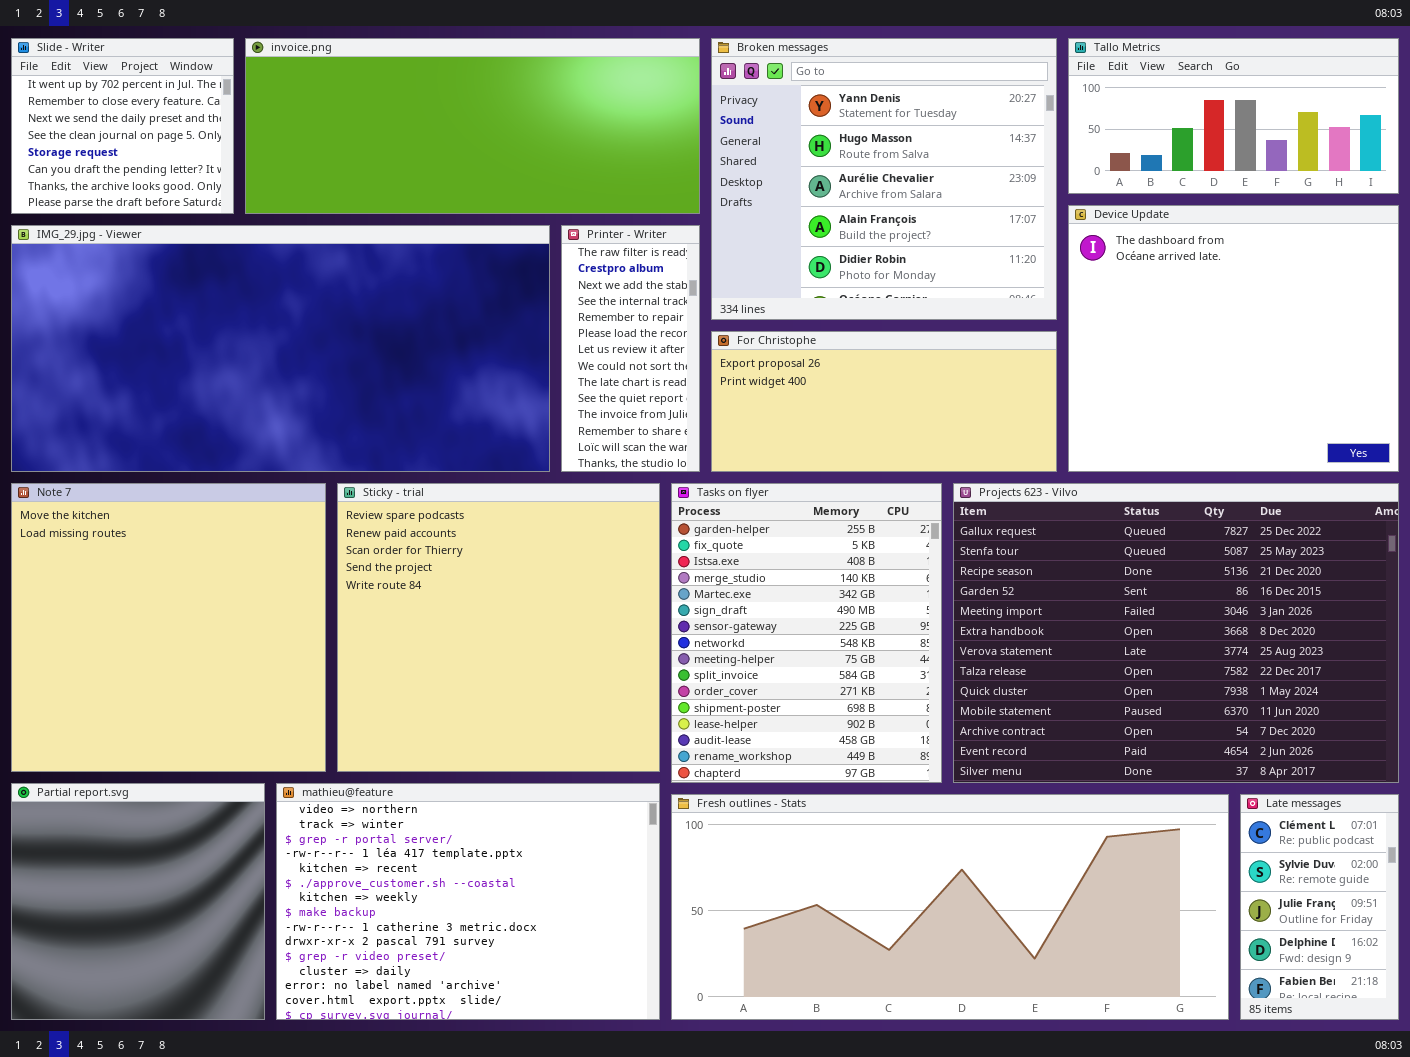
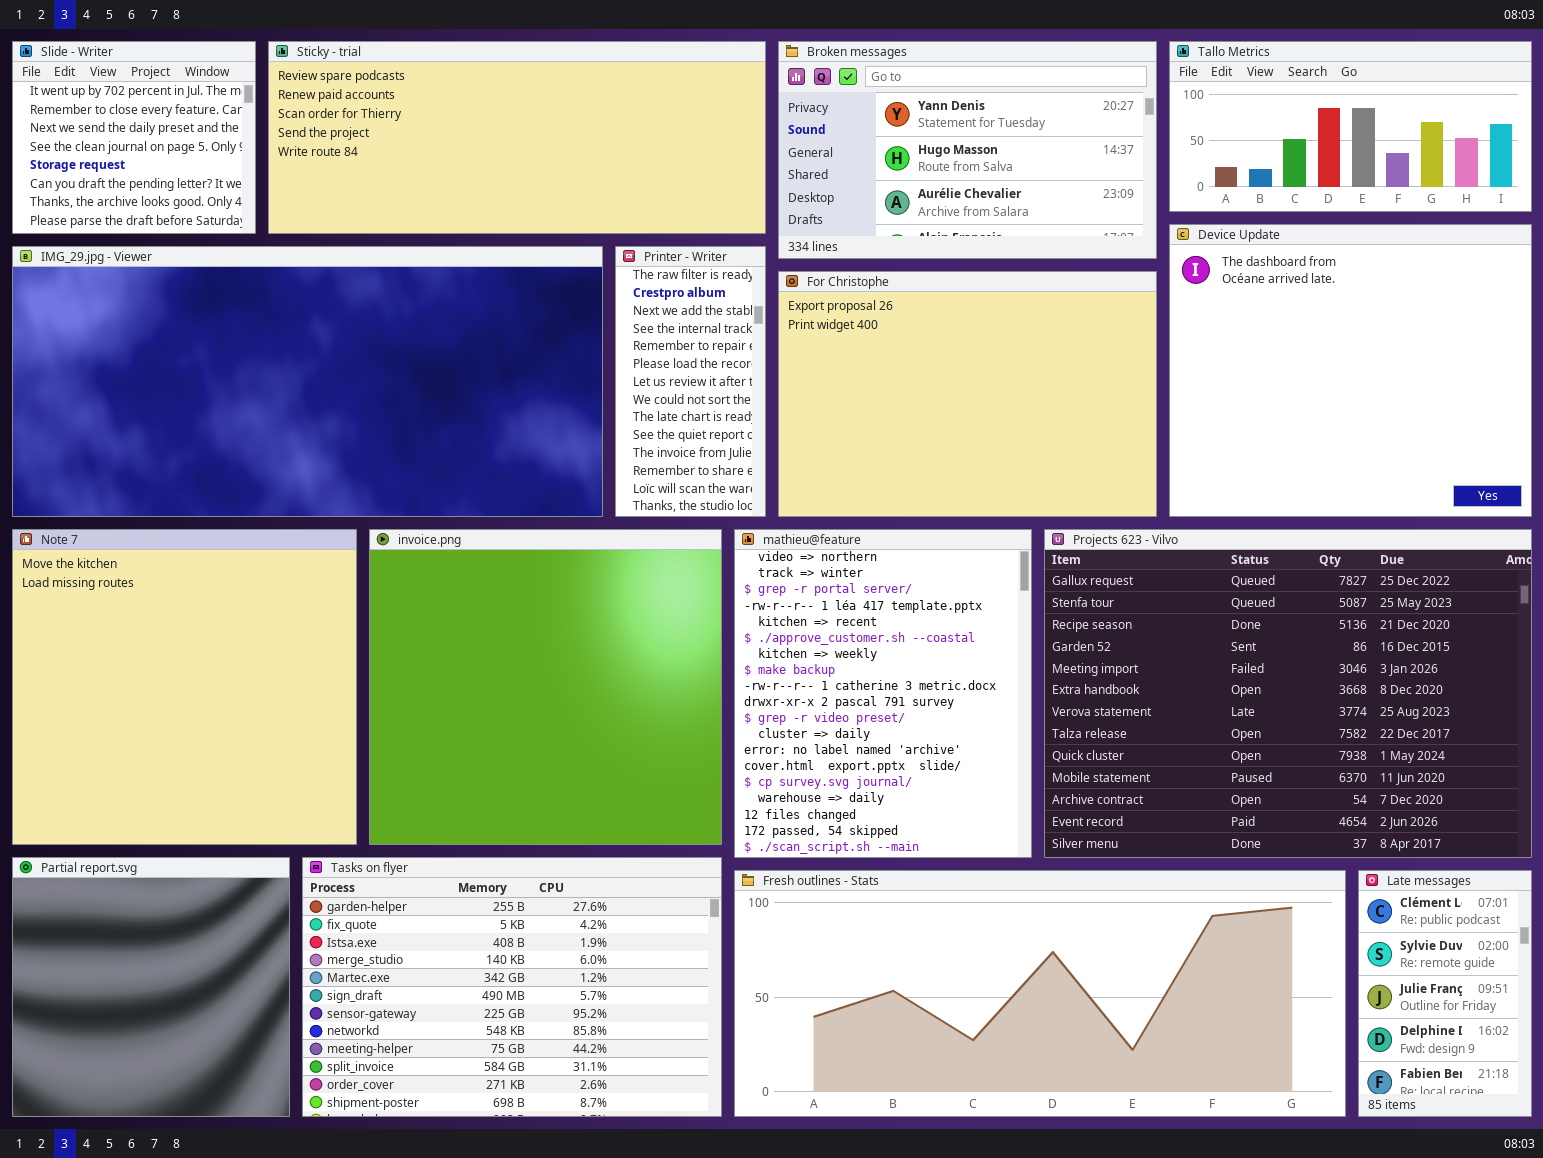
invoice.png: [245,38,700,214] -> [369,529,722,845], moved, resized
Broken messages: [711,38,1057,320] -> [778,41,1157,259], resized
For Christophe: [711,331,1057,472] -> [778,271,1157,517], resized
Sticky - trial: [337,483,660,772] -> [268,41,766,234], moved, resized
Tasks on flyer: [671,483,942,783] -> [302,857,722,1117], moved, resized
mathieu@feature: [276,783,660,1020] -> [734,529,1032,858], moved, resized

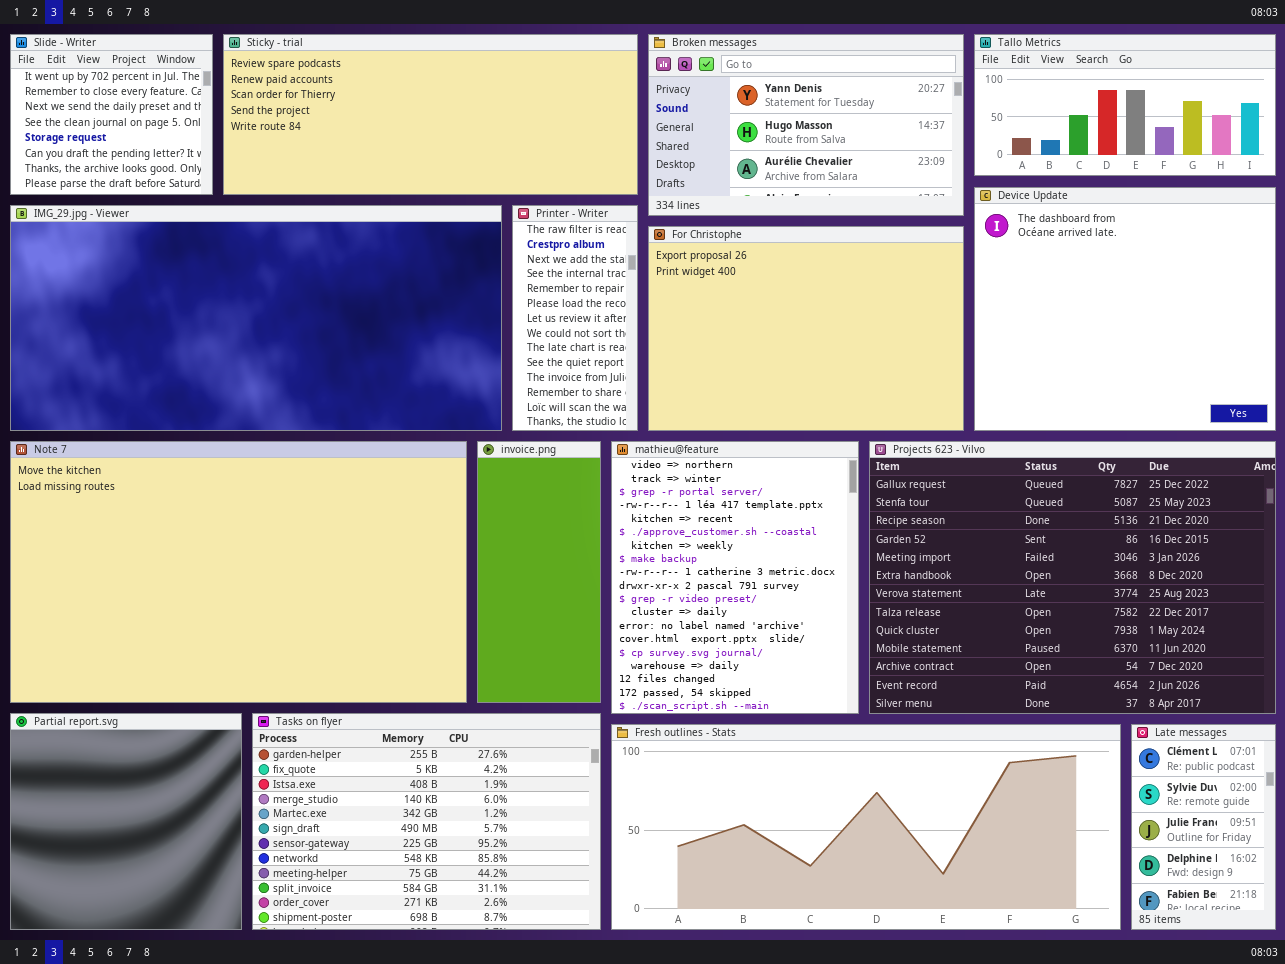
Note 7: [12,529,357,845] -> [10,441,467,703], resized
invoice.png: [369,529,722,845] -> [477,441,601,703], resized

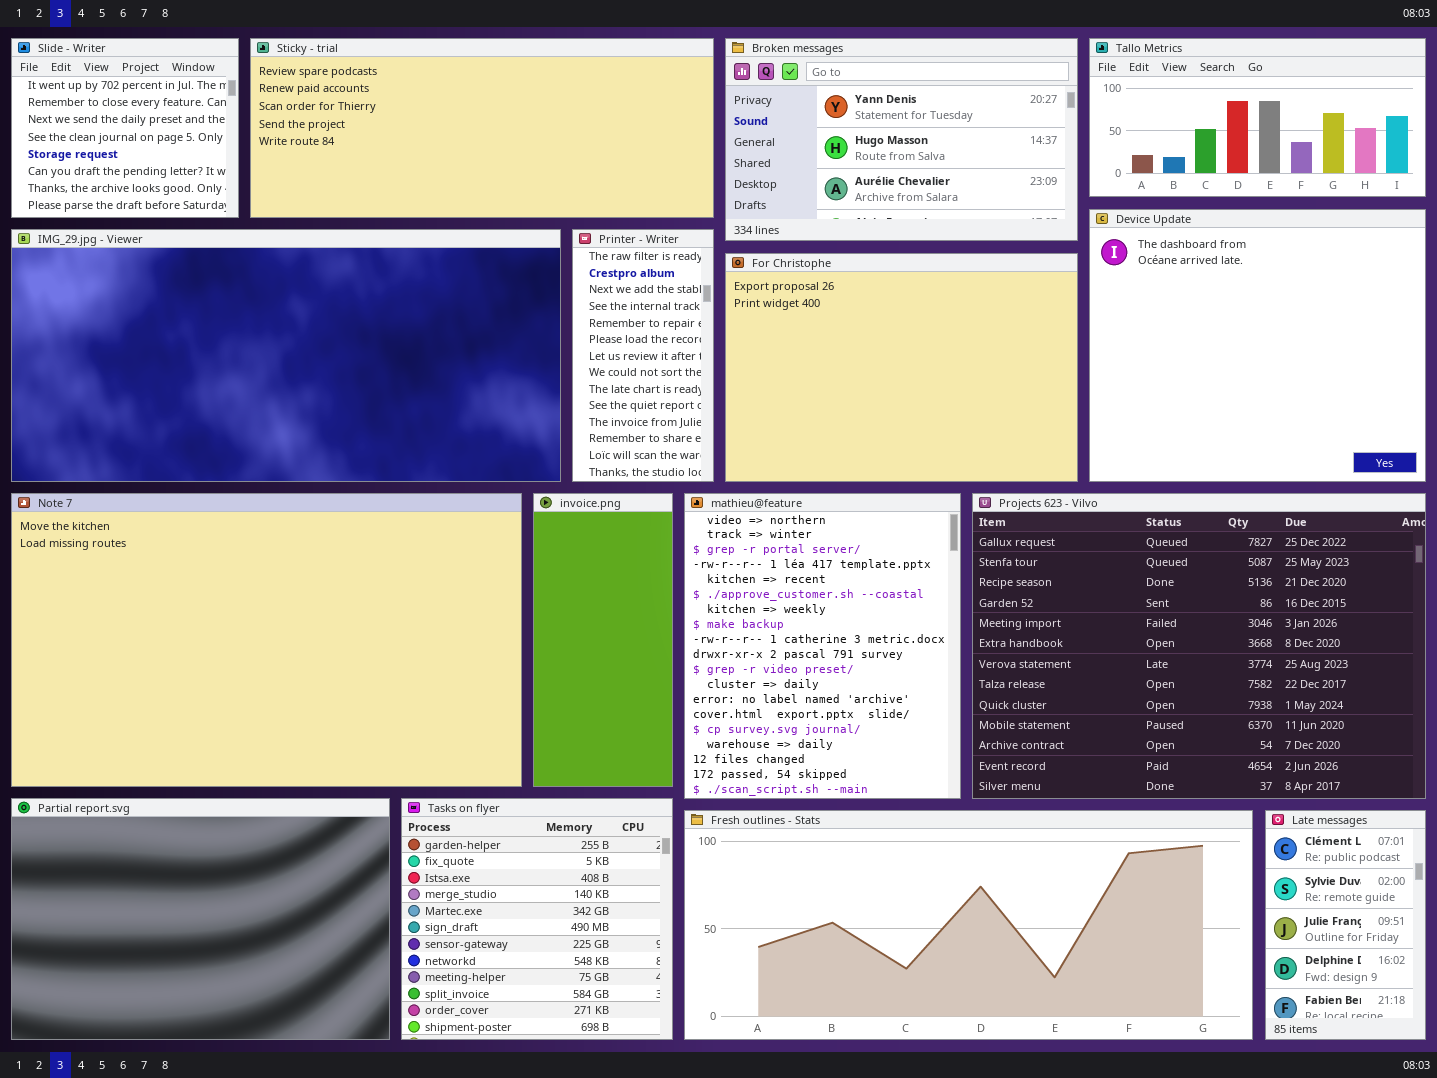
Partial report.svg: [10,713,242,930] -> [11,798,390,1040], resized
Tasks on flyer: [252,713,601,930] -> [401,798,673,1040], resized

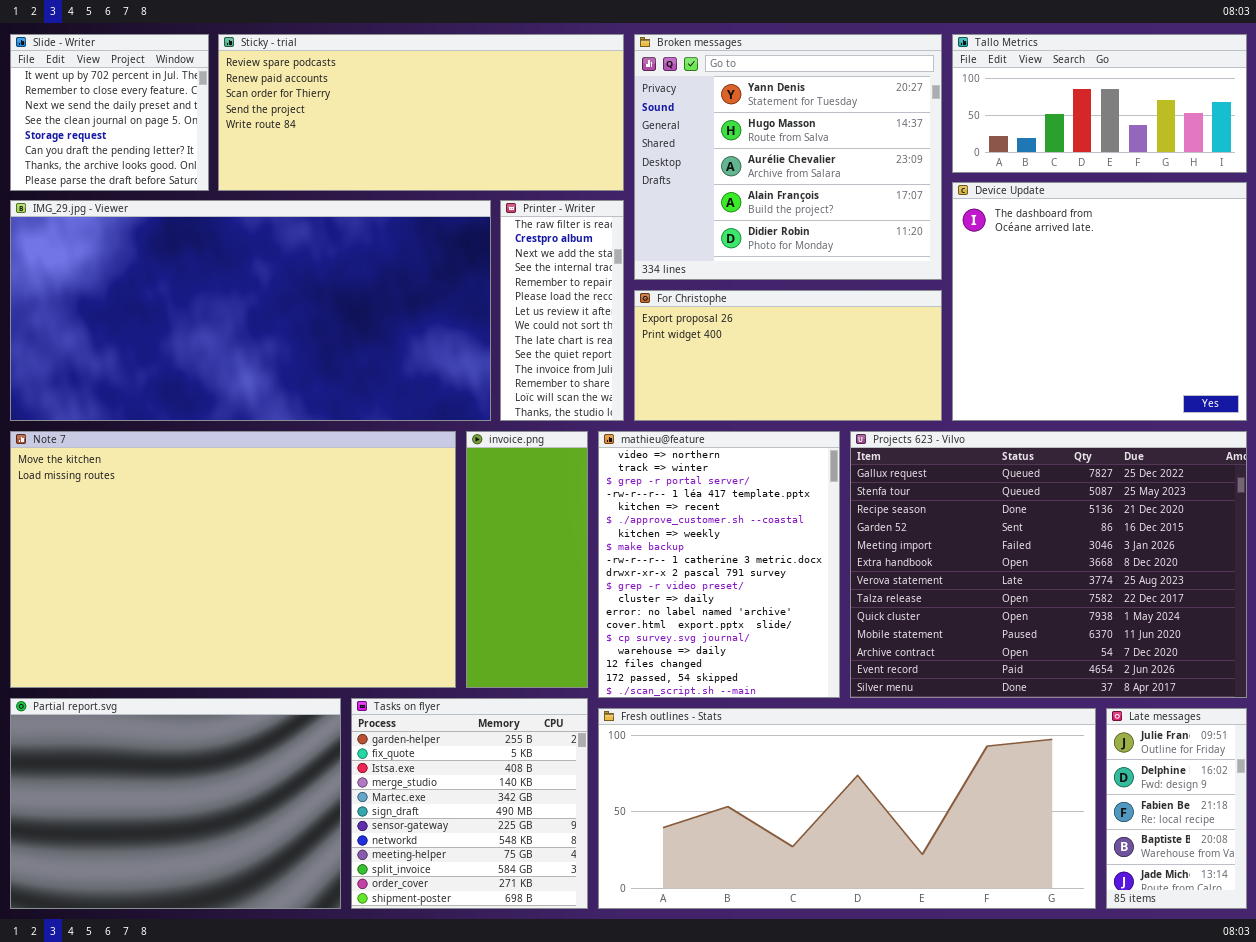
Broken messages: [725,38,1078,241] -> [634,34,942,280], resized
For Christophe: [725,253,1078,482] -> [634,290,942,421], resized
Late messages: [1265,810,1426,1040] -> [1106,708,1247,909], scrolled down 2 rows

